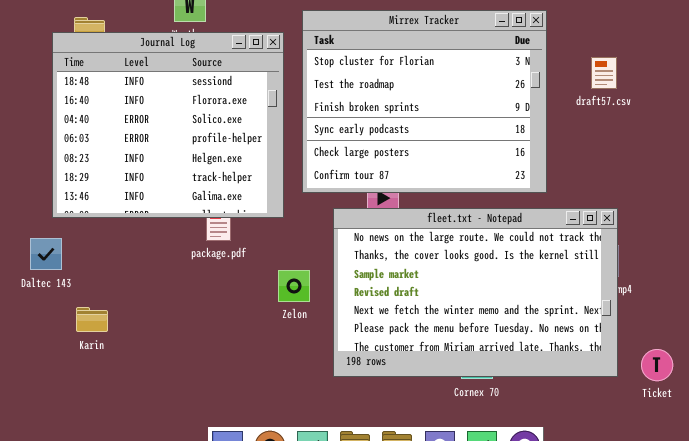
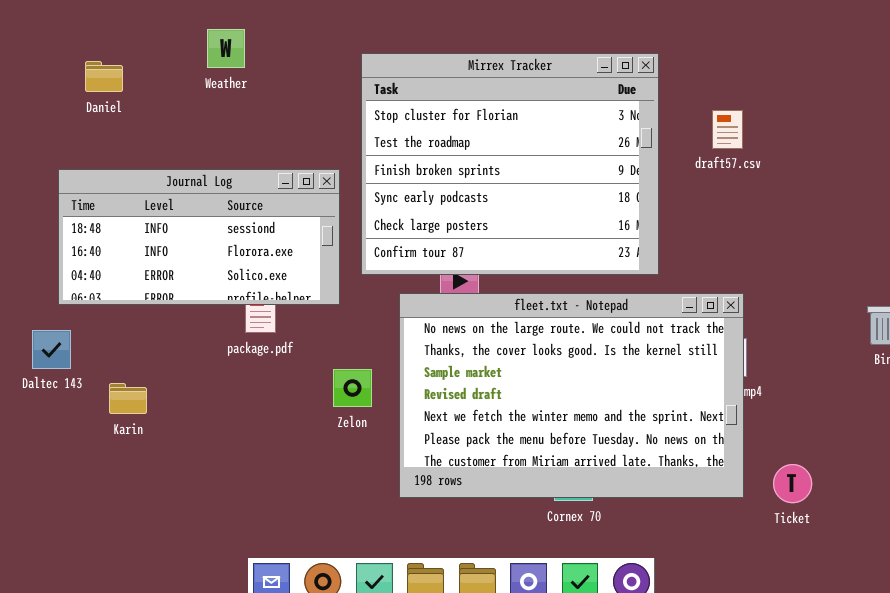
Journal Log: [52,32,284,218] -> [58,169,340,305], resized
Karin: [76,307,108,332] -> [109,383,147,414], moved

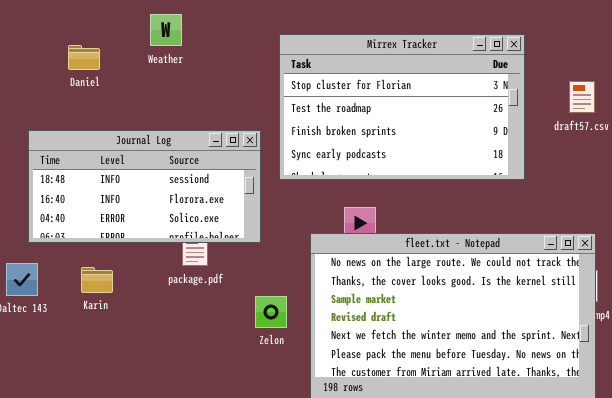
Mirrex Tracker: [361,53,659,275] -> [279,34,525,180], resized
Daniel: [85,61,123,92] -> [68,45,100,70], moved
Karin: [109,383,147,414] -> [81,267,113,293], moved

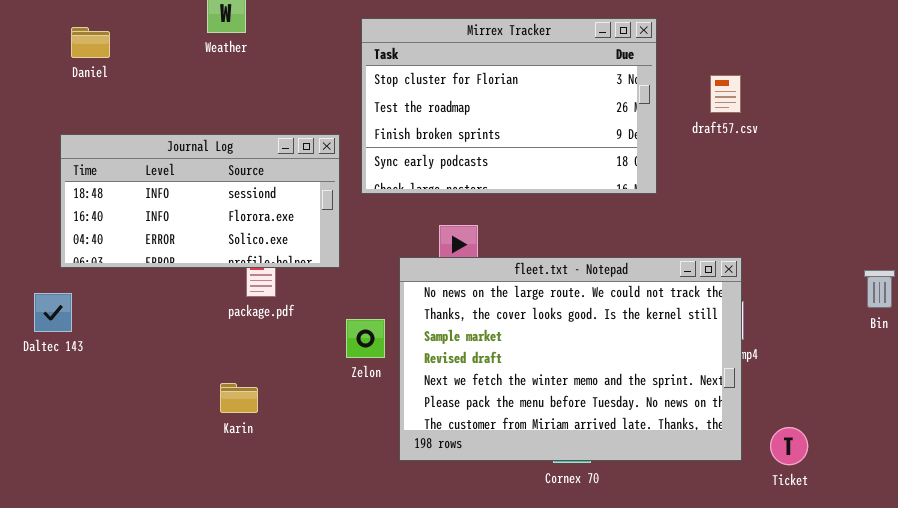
Daniel: [68,45,100,70] -> [71,27,110,58], moved
Karin: [81,267,113,293] -> [220,383,258,413], moved
Zelon: [255,296,287,328] -> [346,319,385,358], moved

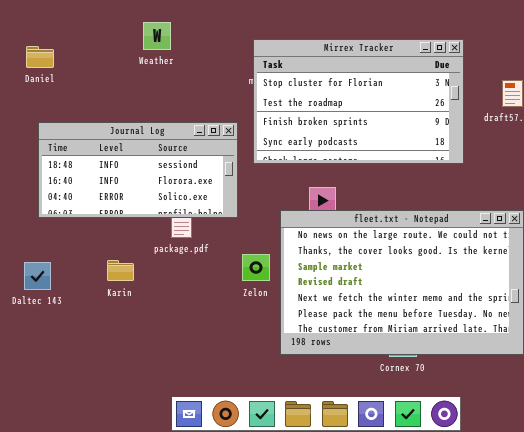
Daniel: [71,27,110,58] -> [26,46,54,68], moved
Daltec 143: [34,293,72,332] -> [24,262,51,290], moved
Karin: [220,383,258,413] -> [107,260,134,281], moved

